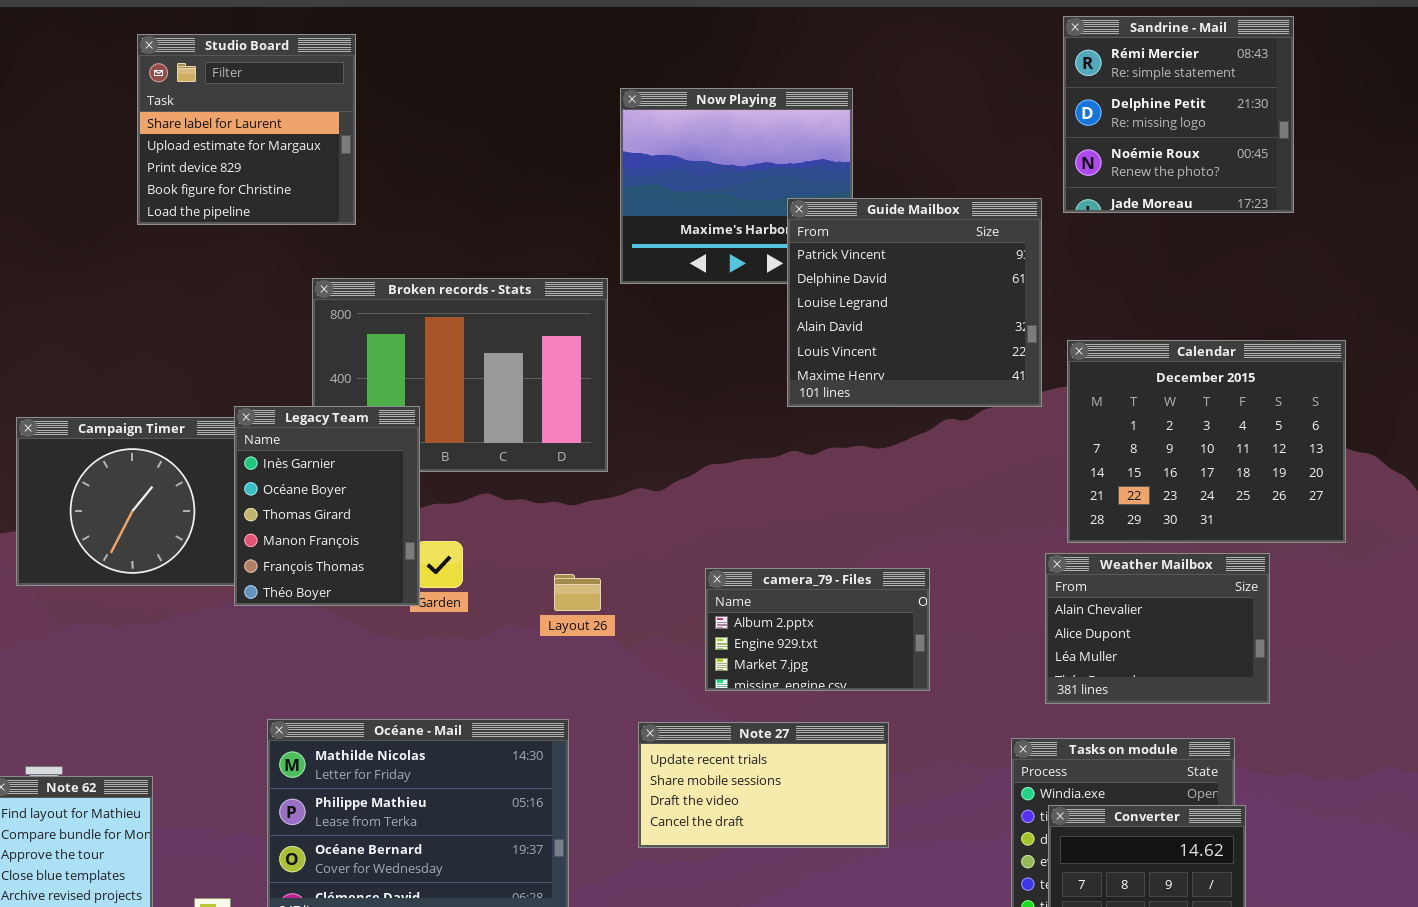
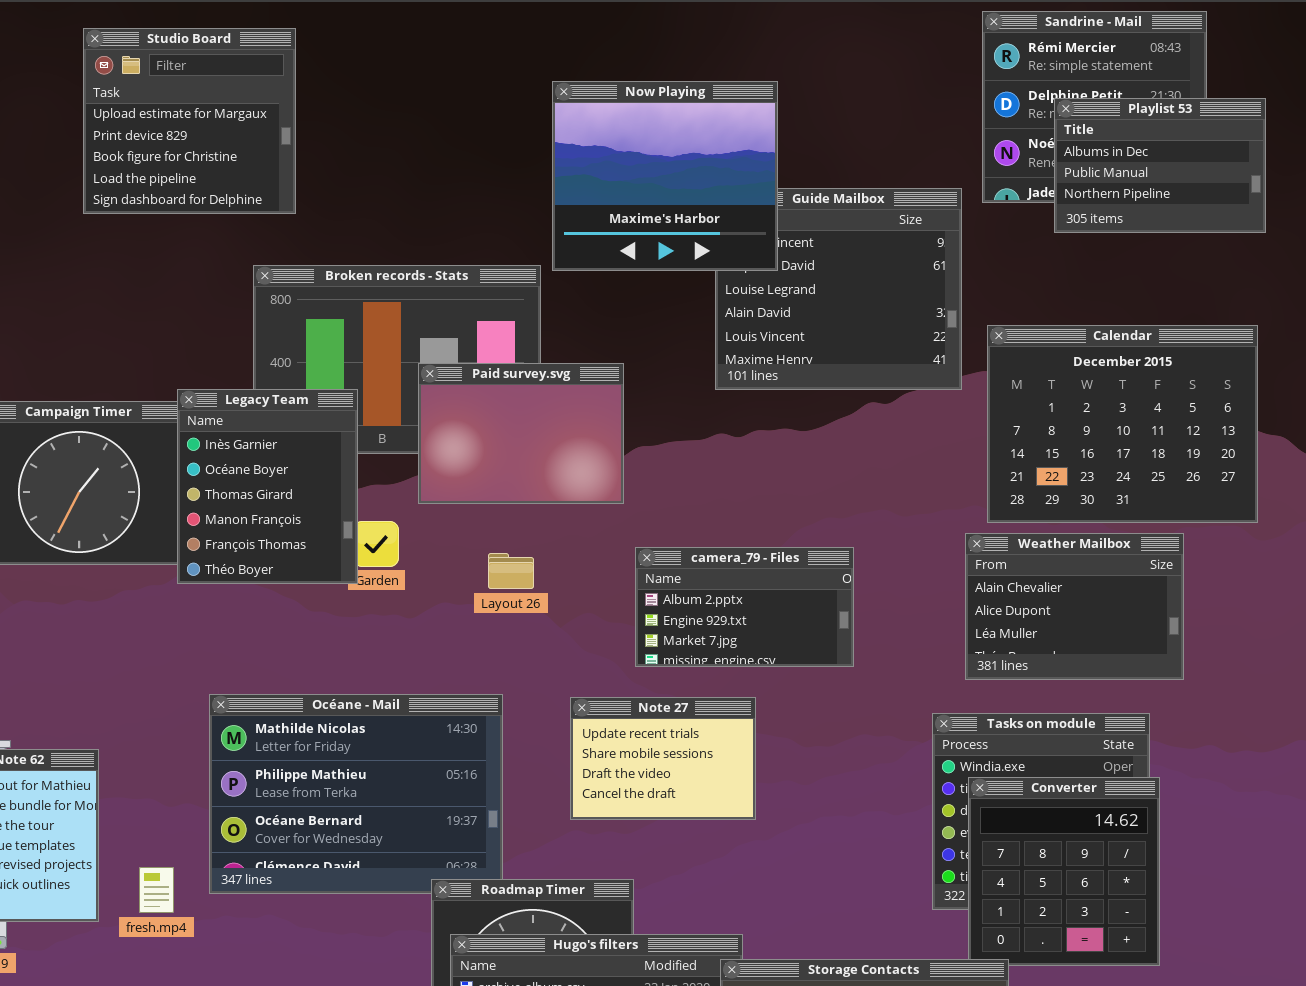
Studio Board: [137,34,356,225] -> [83,28,296,214], scrolled down 1 row
Now Playing: [620,88,853,284] -> [552,81,778,271], raised
Playlist 53: none -> [1054,98,1266,233], opened
Paid survey.svg: none -> [418,363,624,504], opened
Note 27: [638,722,889,848] -> [570,697,756,820], resized

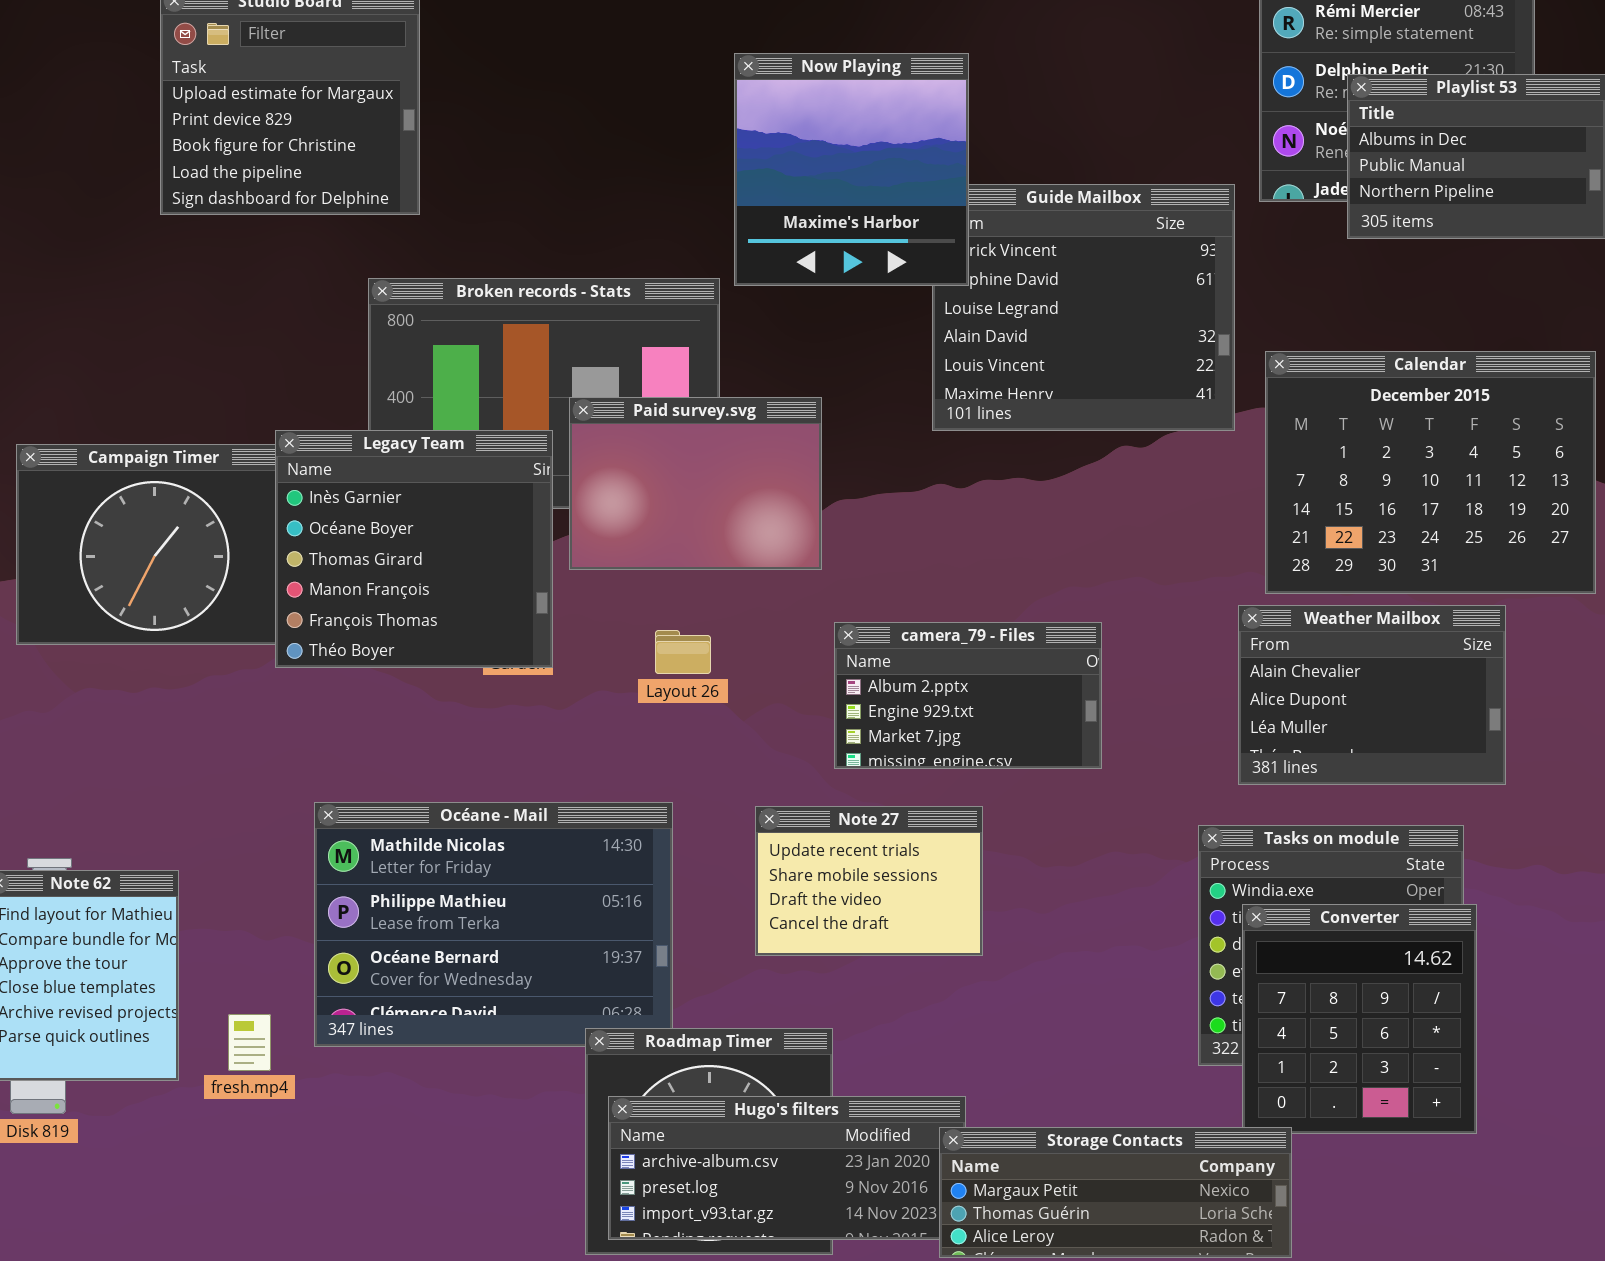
Now Playing: [552,81,778,271] -> [734,53,969,286], resized
Legacy Team: [177,389,358,584] -> [275,430,553,668], resized

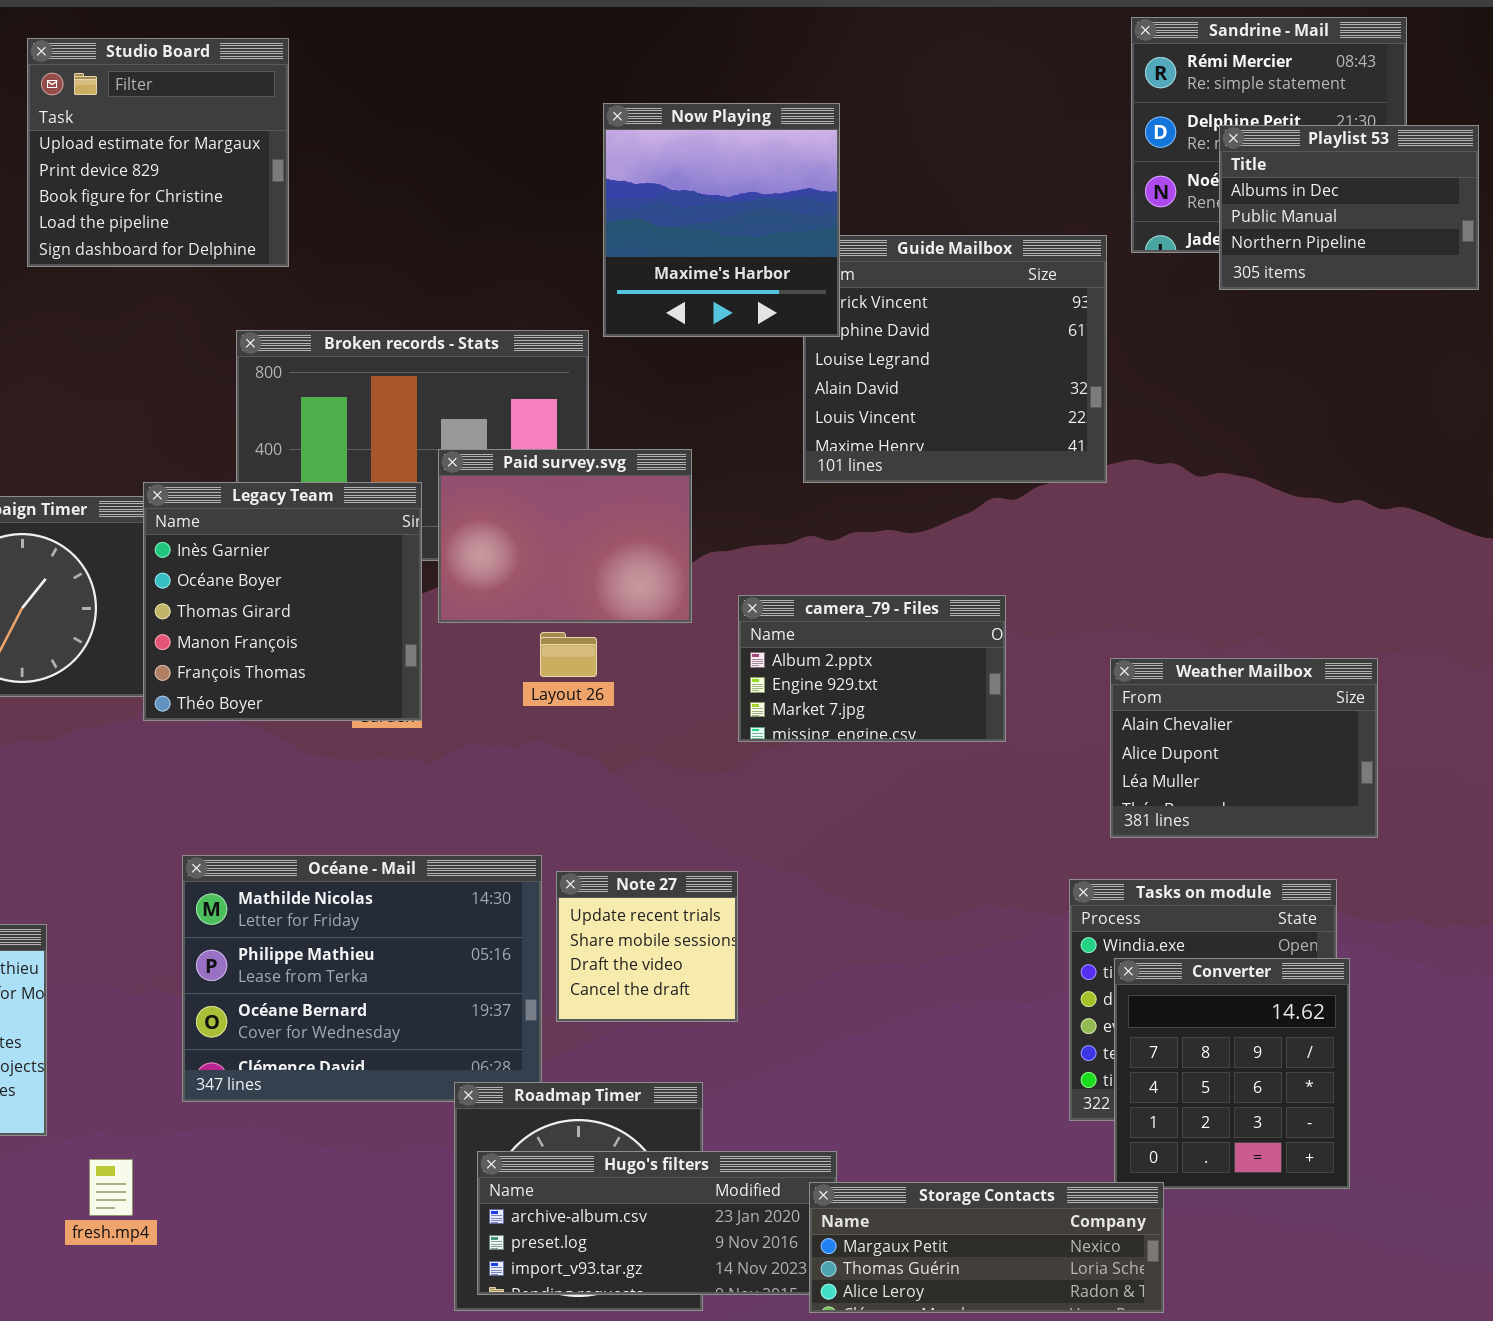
Calendar: [1265,351,1596,594] -> none, closed
camera_79 - Files: [834,622,1102,769] -> [738,595,1006,742], moved
Layout 26: [655,630,711,674] -> [540,632,597,677], moved
Note 27: [755,806,983,956] -> [556,871,738,1022], moved, resized
fresh.mp4: [228,1014,271,1071] -> [89,1159,133,1216], moved

